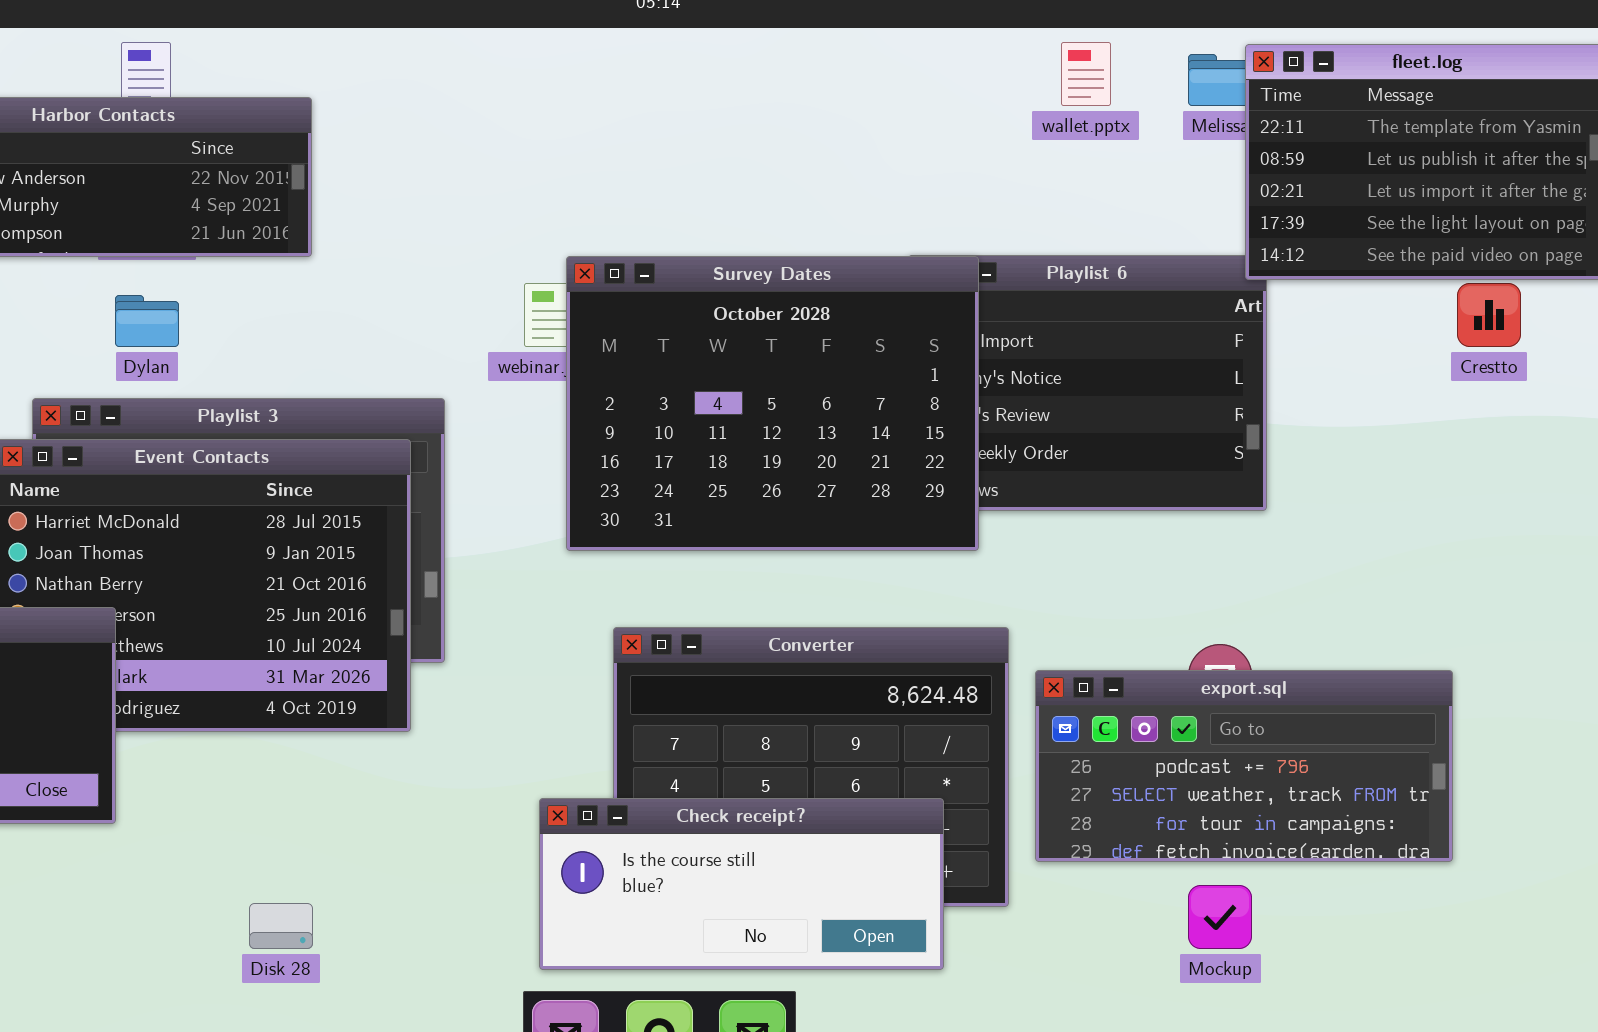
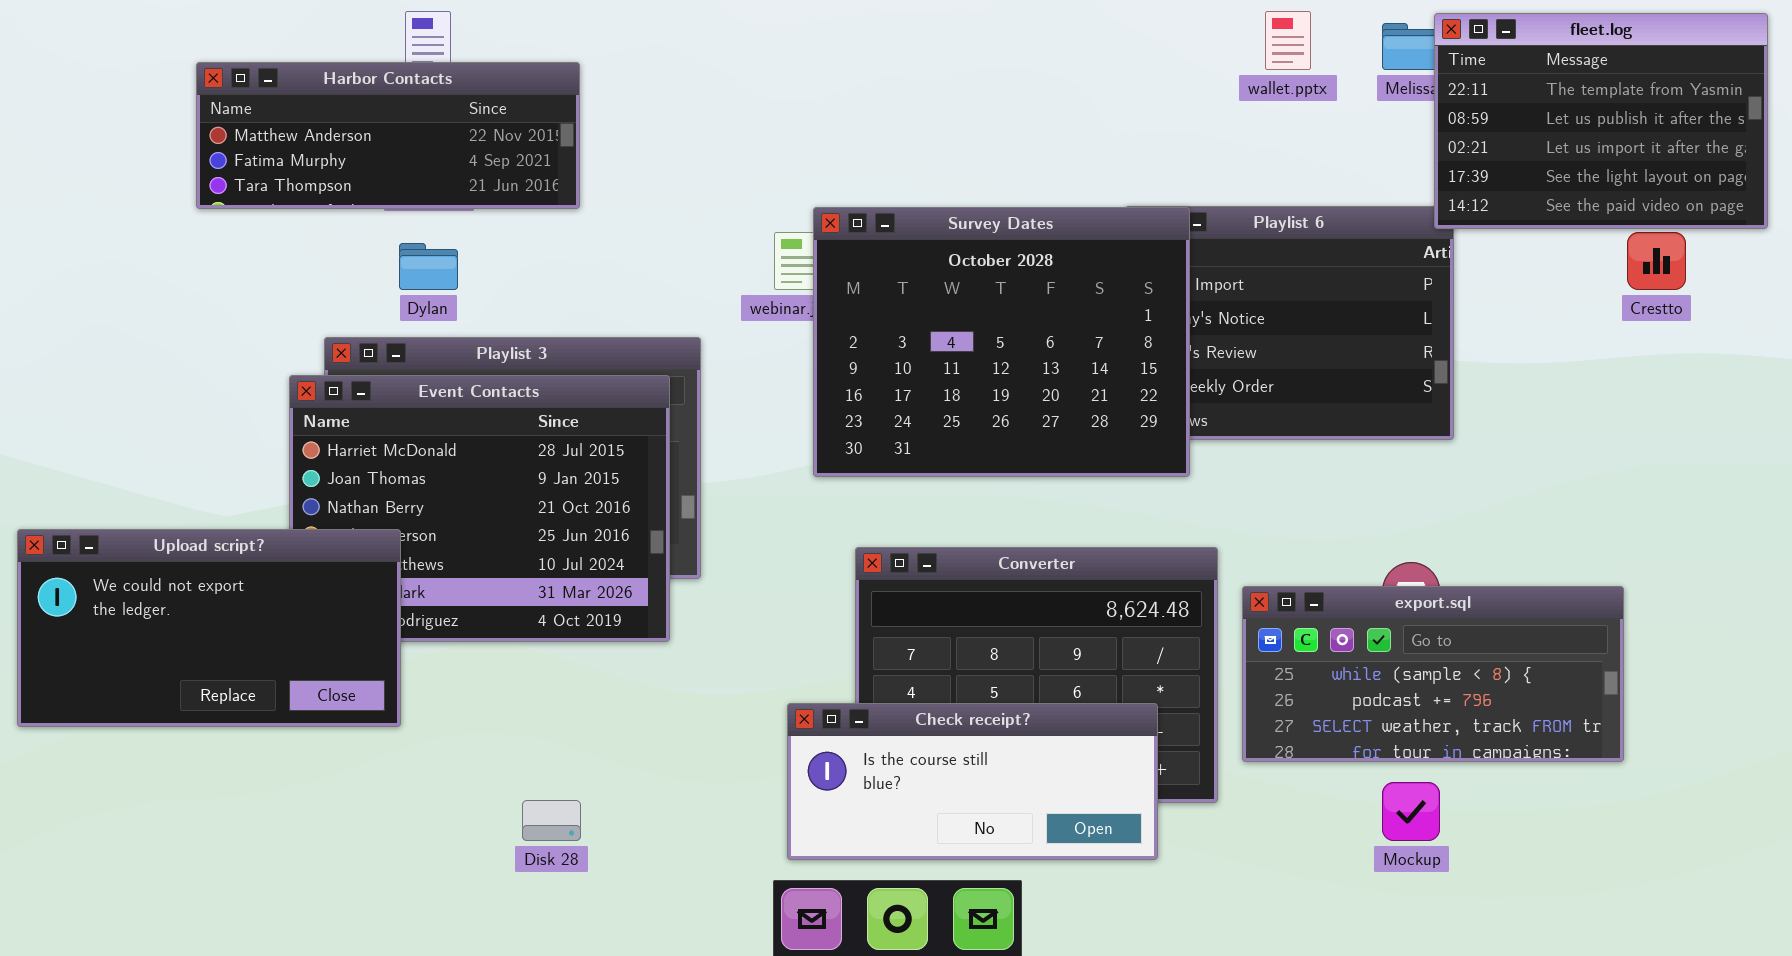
export.sql: [1035,670,1453,862] -> [1242,586,1624,762], scrolled up 1 row

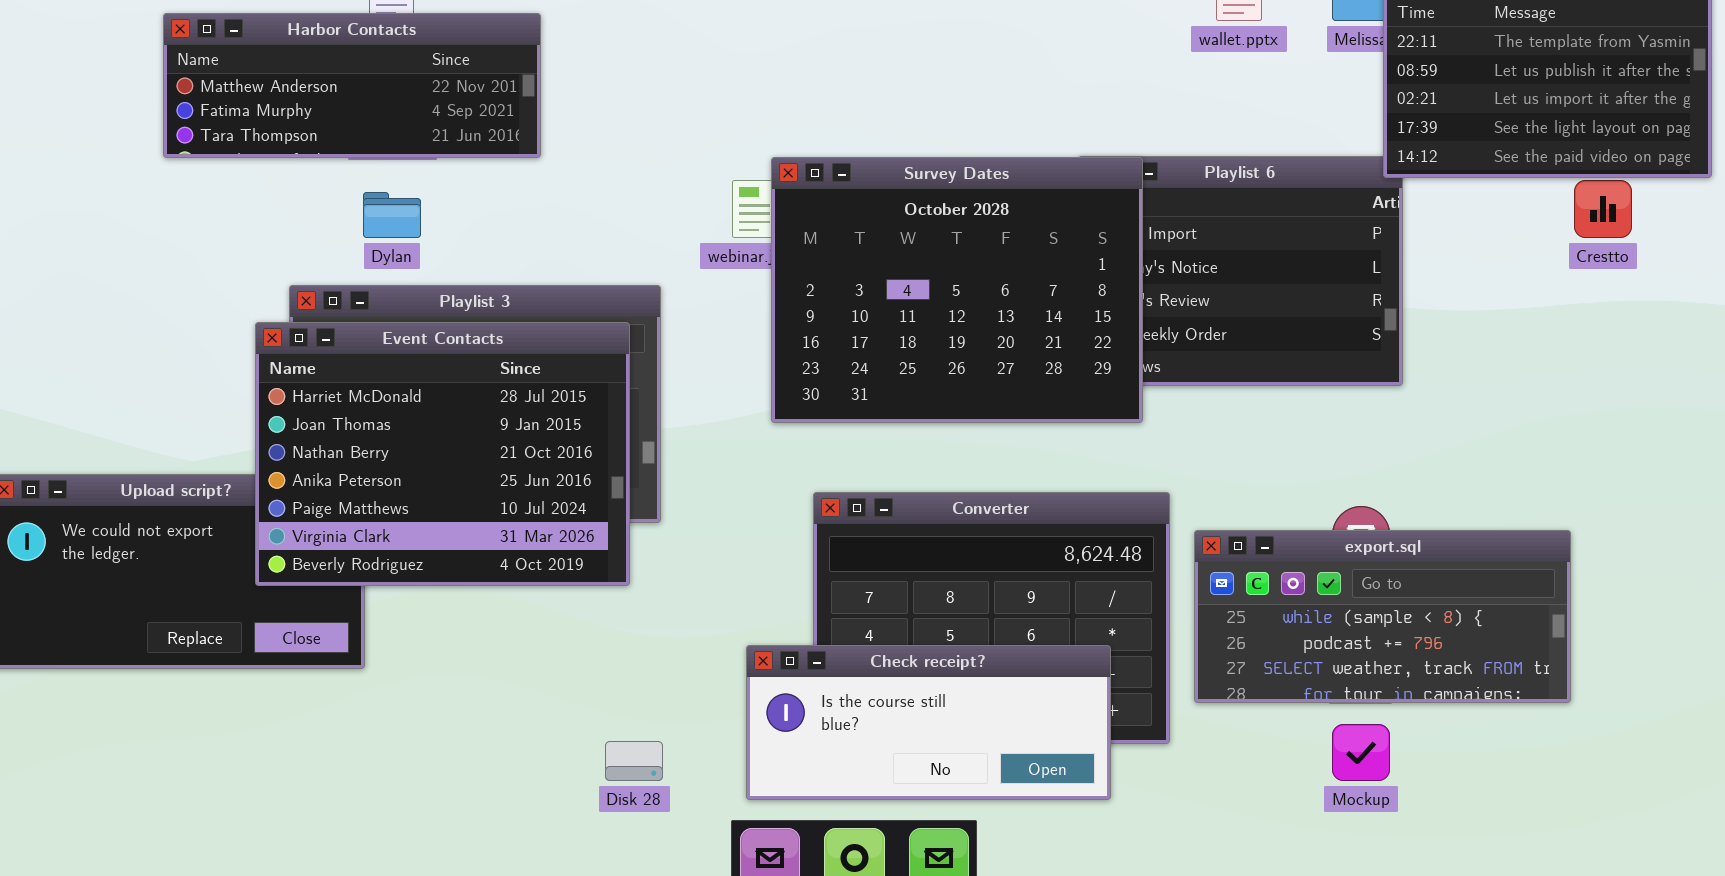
Event Contacts: [289,375,670,642] -> [255,322,630,586], raised
Disk 28: [522,800,581,841] -> [605,741,663,781], moved

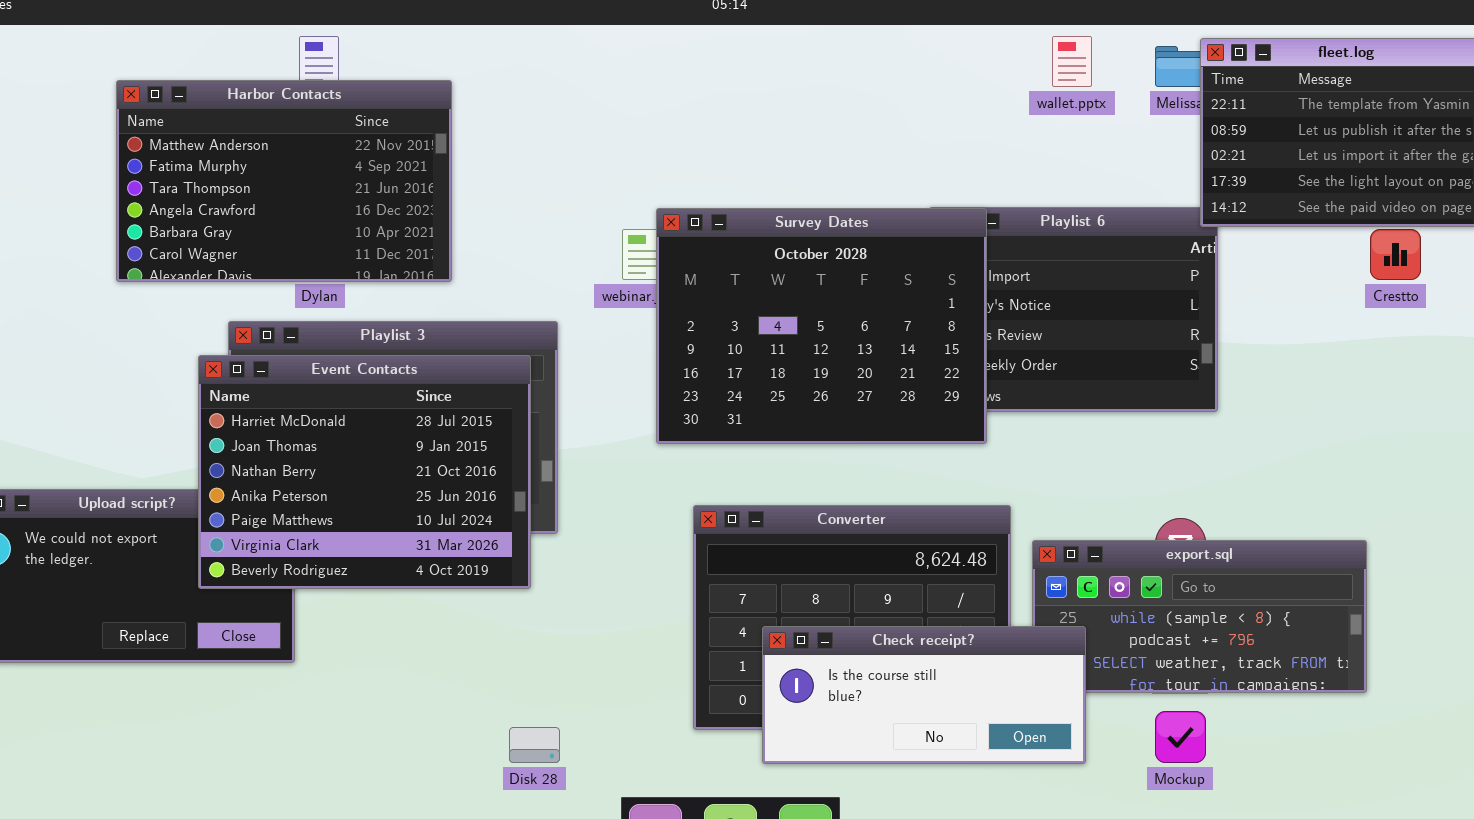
Harbor Contacts: [163,13,541,158] -> [116,80,452,282], resized
Check receipt?: [746,645,1111,800] -> [762,626,1086,764], moved

